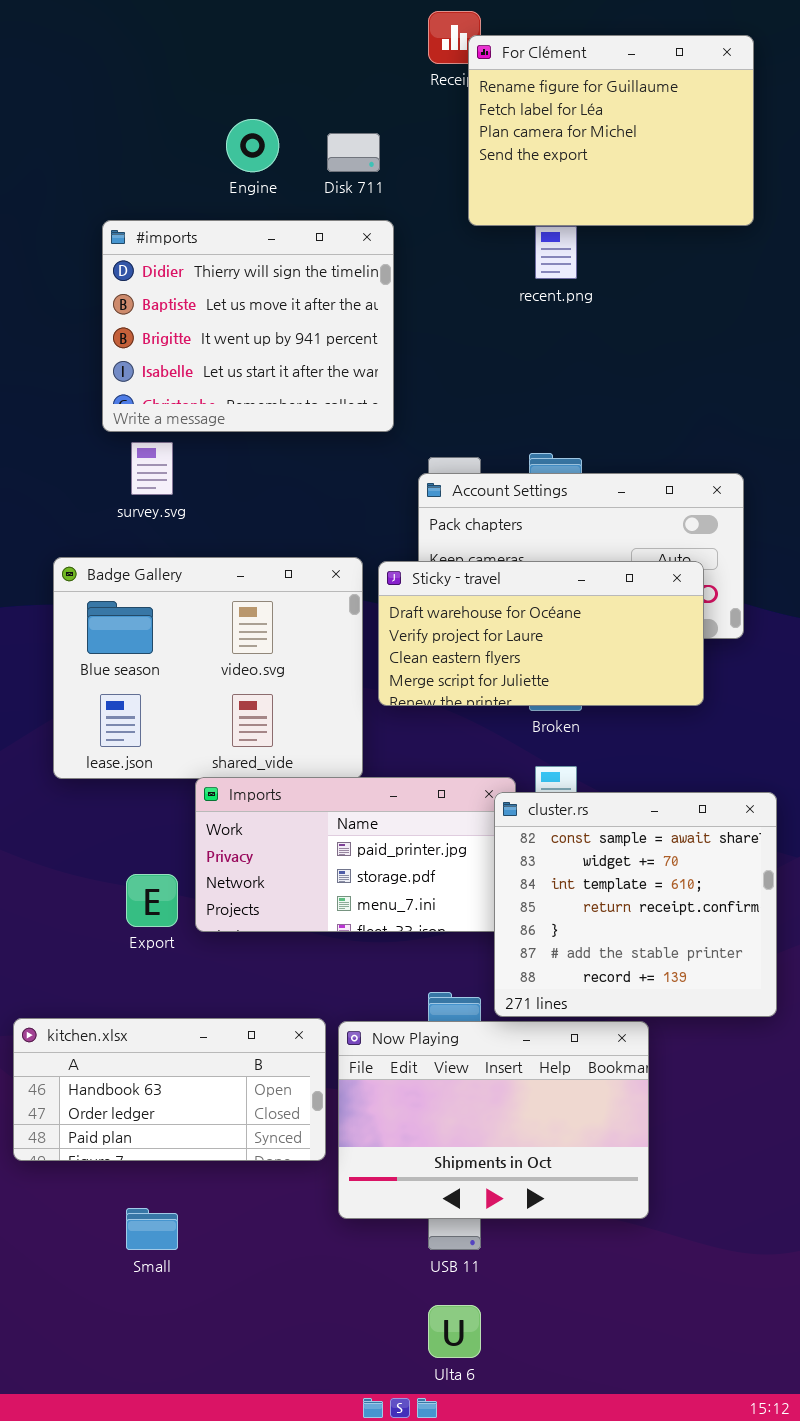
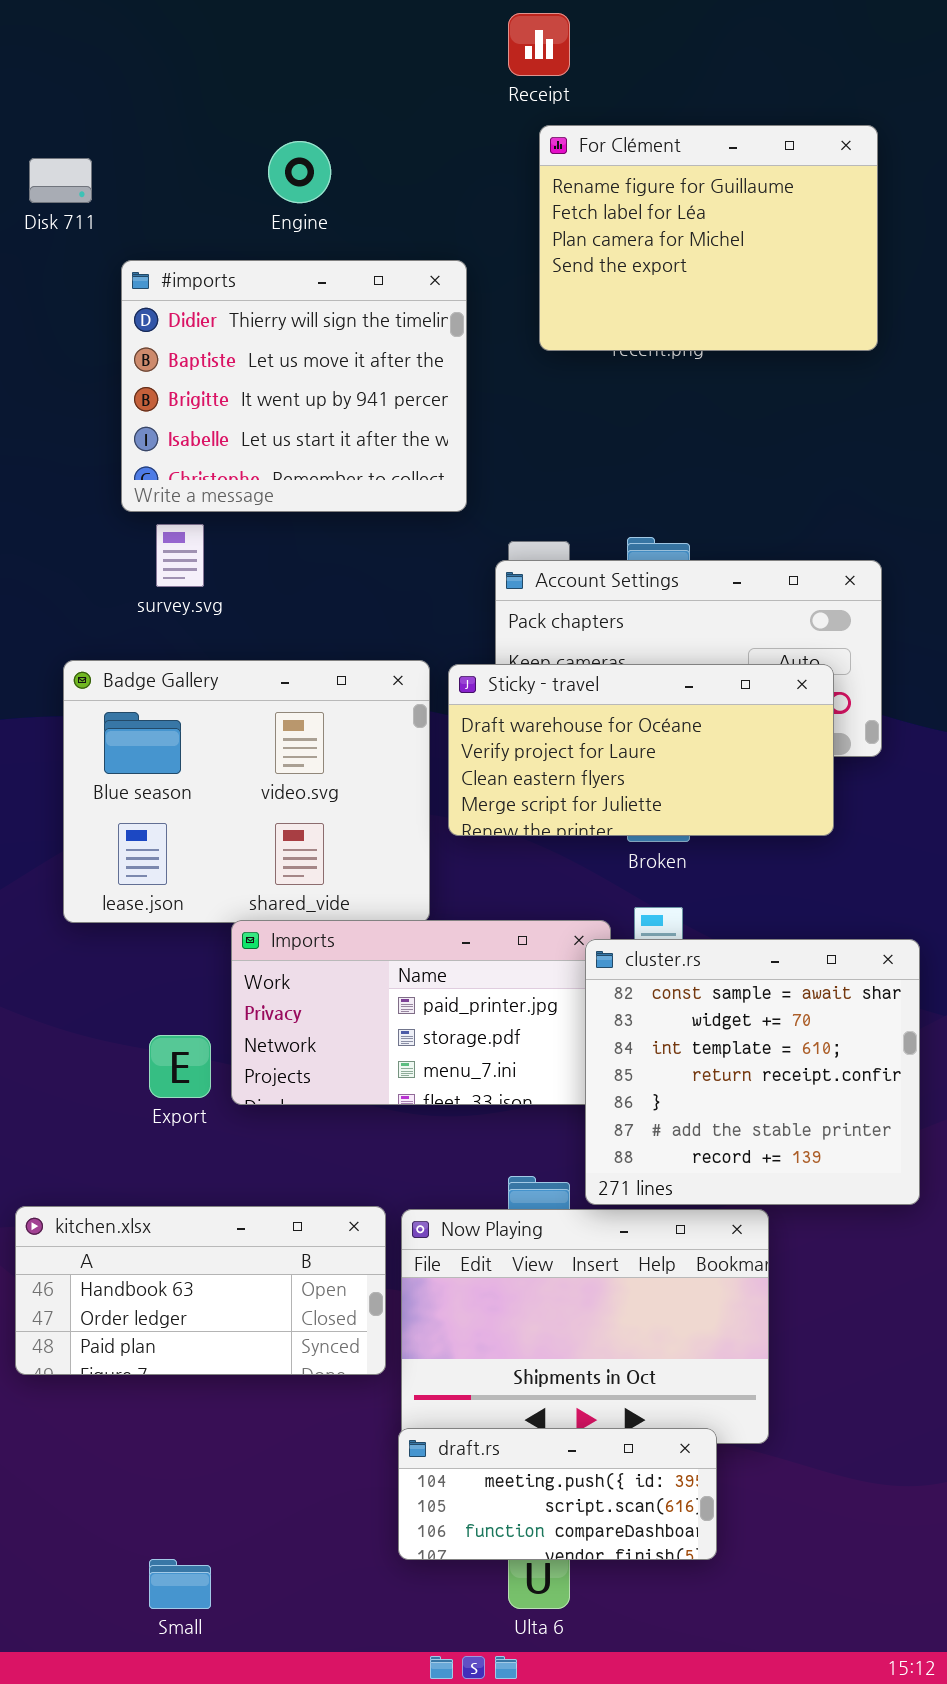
For Clément: [468,35,754,226] -> [539,125,878,351], moved
Disk 711: [327,133,380,172] -> [29,158,92,203], moved
draft.rs: none -> [398,1428,717,1560], opened
Small: [126,1208,178,1250] -> [149,1559,211,1609], moved

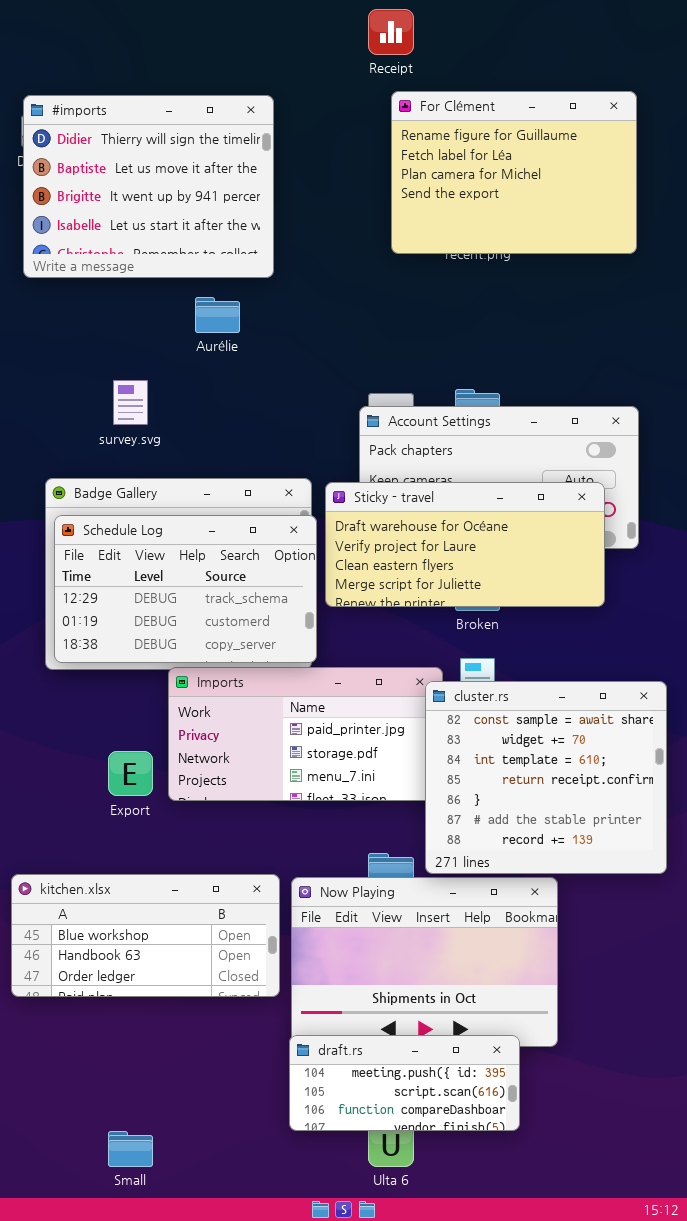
#imports: [121,260,467,512] -> [23,95,274,278], moved
Schedule Log: none -> [54,515,317,663], opened
kitchen.xlsx: [15,1206,386,1375] -> [11,874,280,997], scrolled up 1 row

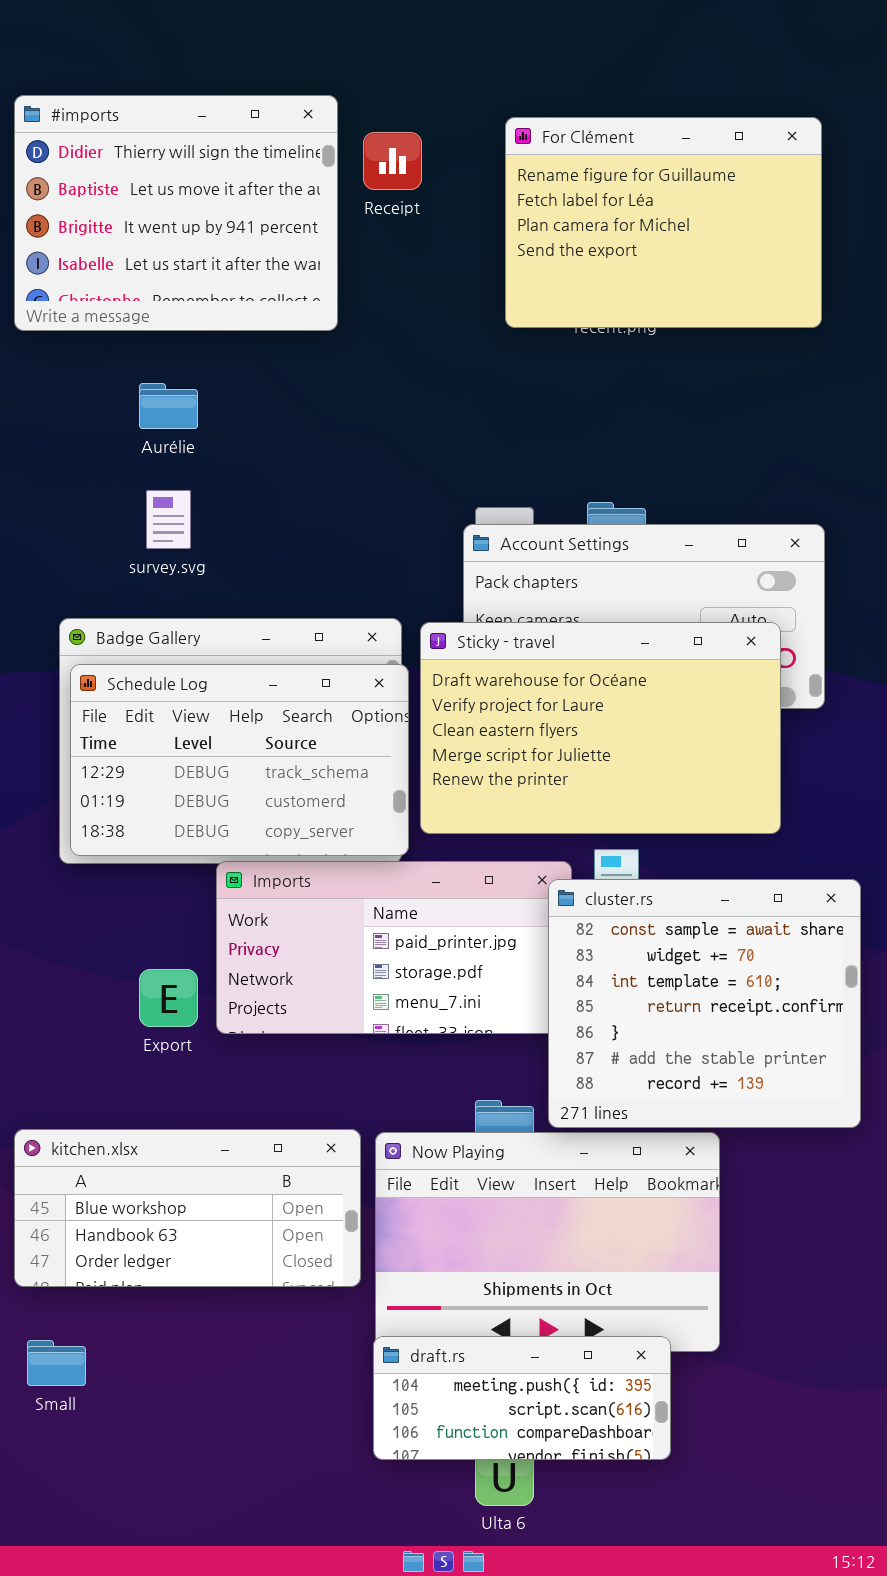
Receipt: [368,9,414,55] -> [363,132,422,190], moved
#imports: [23,95,274,278] -> [14,95,338,331], moved
Aurélie: [195,297,240,333] -> [139,383,198,429], moved
Sticky - travel: [325,482,605,607] -> [420,622,781,834], resized
Small: [108,1131,153,1167] -> [27,1340,86,1386], moved

